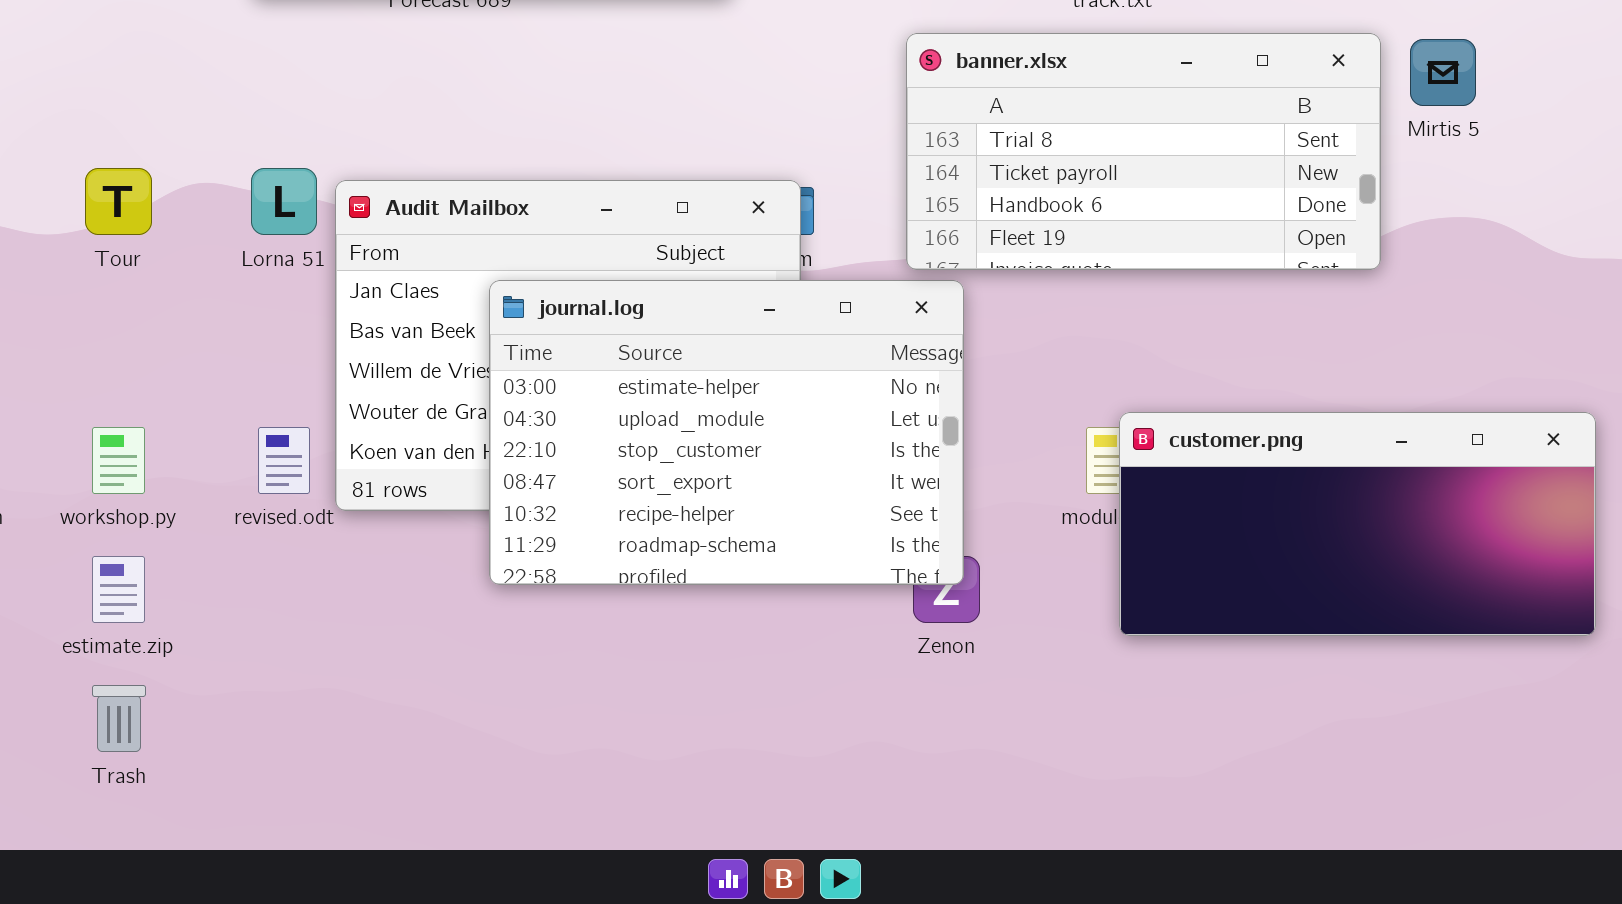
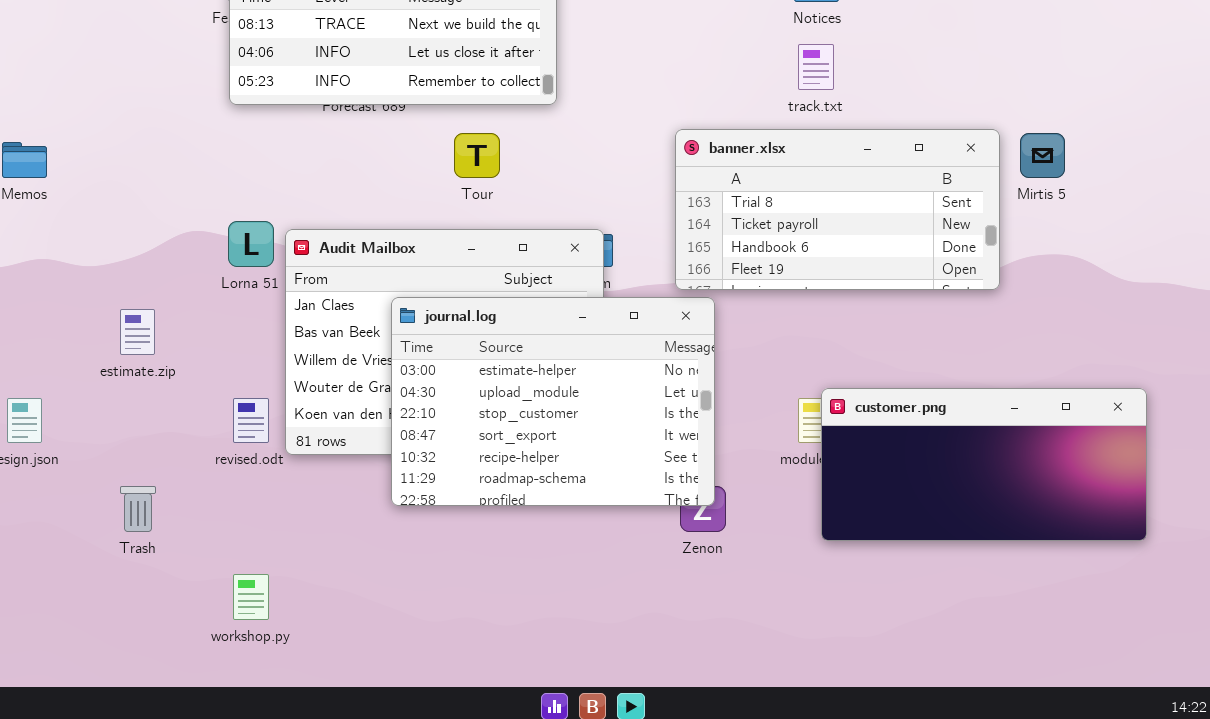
Tour: [85,168,152,235] -> [454,133,500,178], moved
workshop.py: [92,427,145,494] -> [233,574,269,620], moved
estimate.zip: [92,556,145,623] -> [120,309,155,355], moved
Trash: [92,685,146,752] -> [120,486,156,532], moved

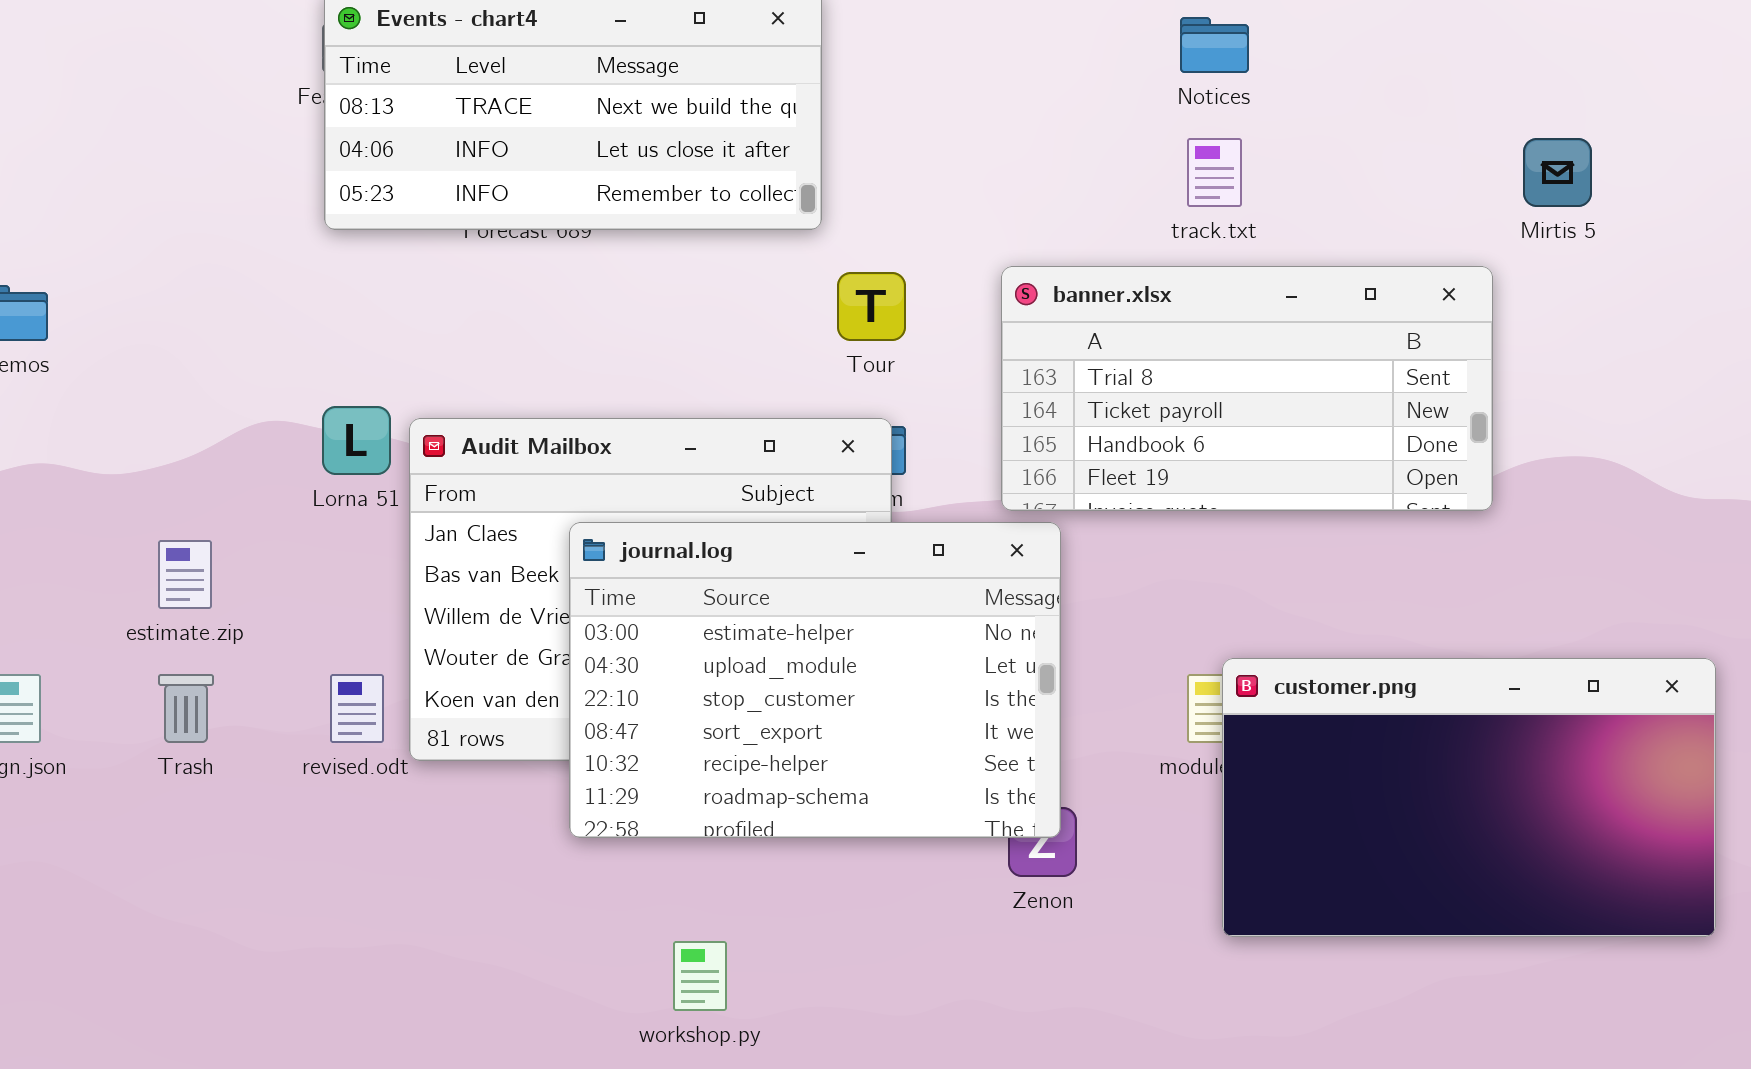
Tour: [454,133,500,178] -> [837,272,906,341], moved
Mirtis 5: [1020,133,1065,178] -> [1523,138,1592,207], moved
customer.png: [821,388,1147,541] -> [1222,658,1716,937], resized
Trash: [120,486,156,532] -> [158,674,214,743], moved
workshop.py: [233,574,269,620] -> [673,941,727,1011], moved

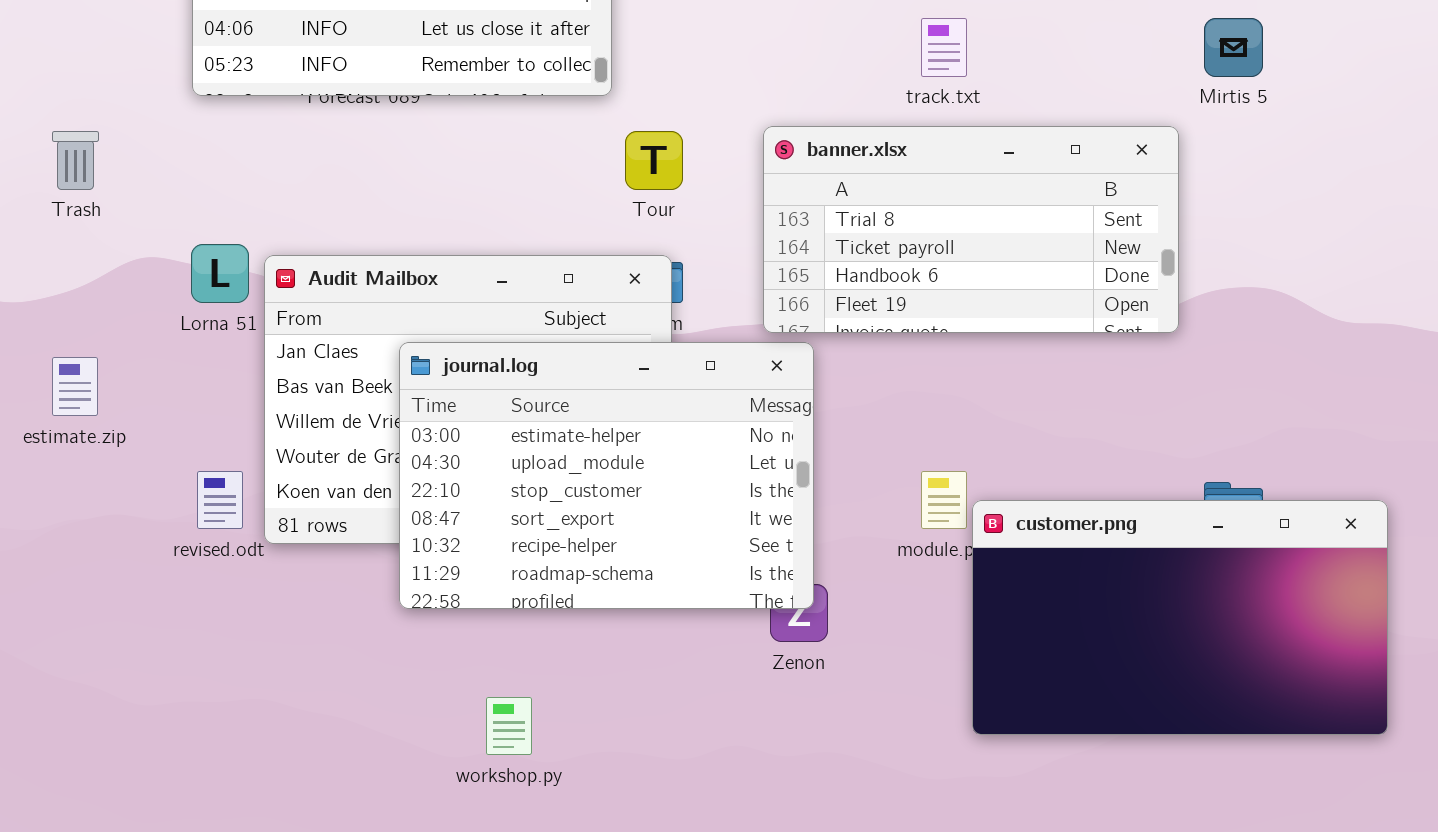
customer.png: [1222,658,1716,937] -> [972,500,1388,735], moved
Trash: [158,674,214,743] -> [52,131,99,190], moved

